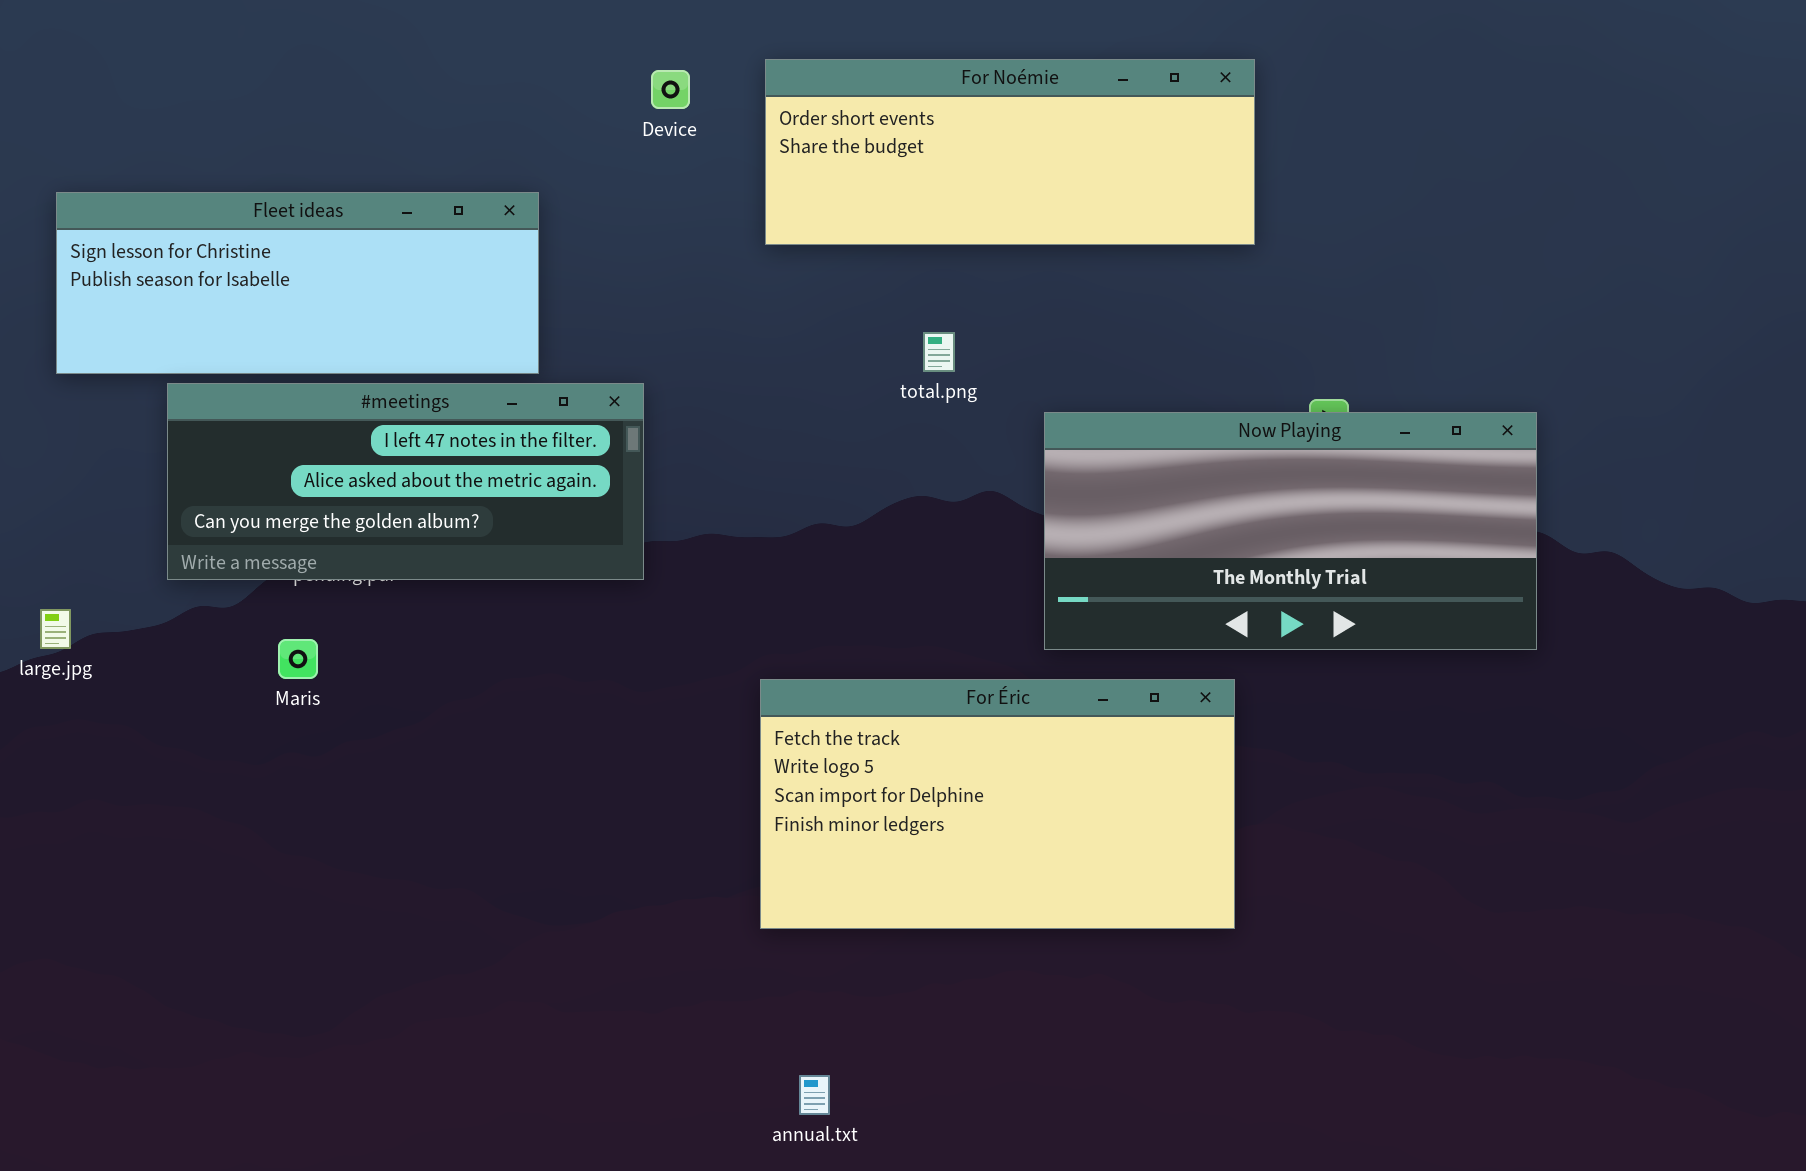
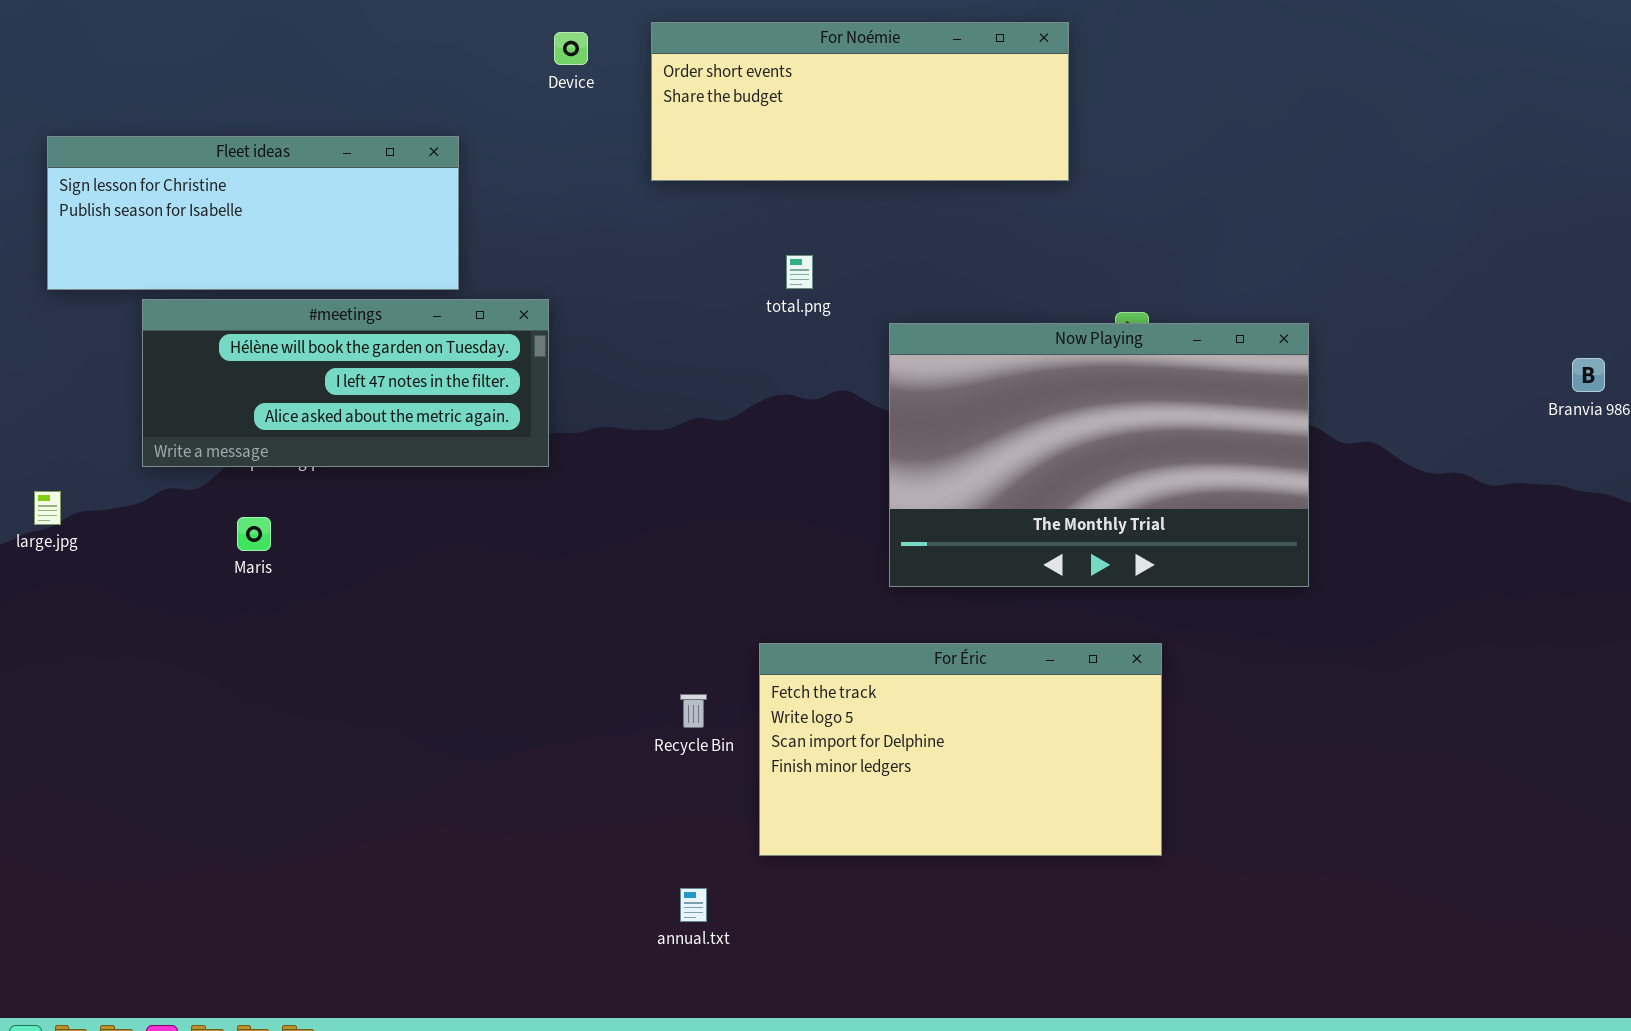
#meetings: [167,383,644,580] -> [142,299,549,467], scrolled up 1 row
Now Playing: [1044,412,1537,650] -> [889,323,1309,587], resized
For Éric: [760,679,1235,929] -> [759,643,1162,856], moved

